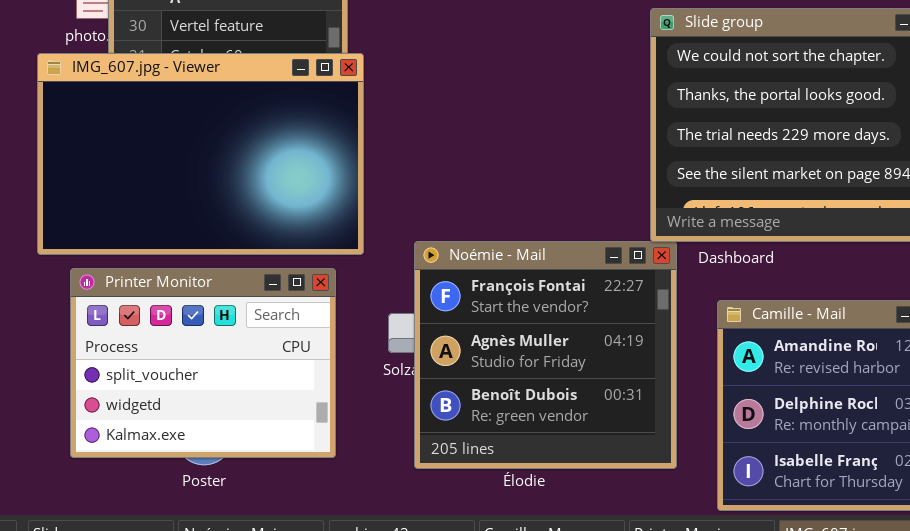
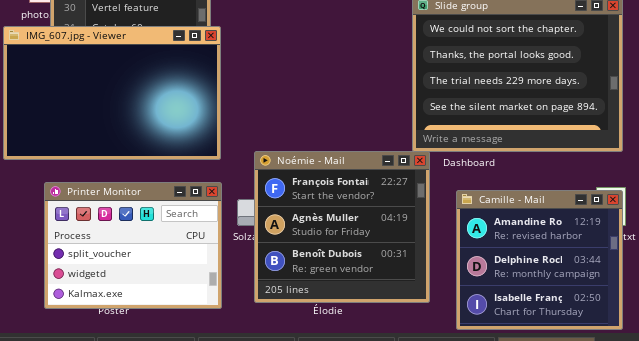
Printer Monitor: [70,268,336,458] -> [44,182,222,309], moved

